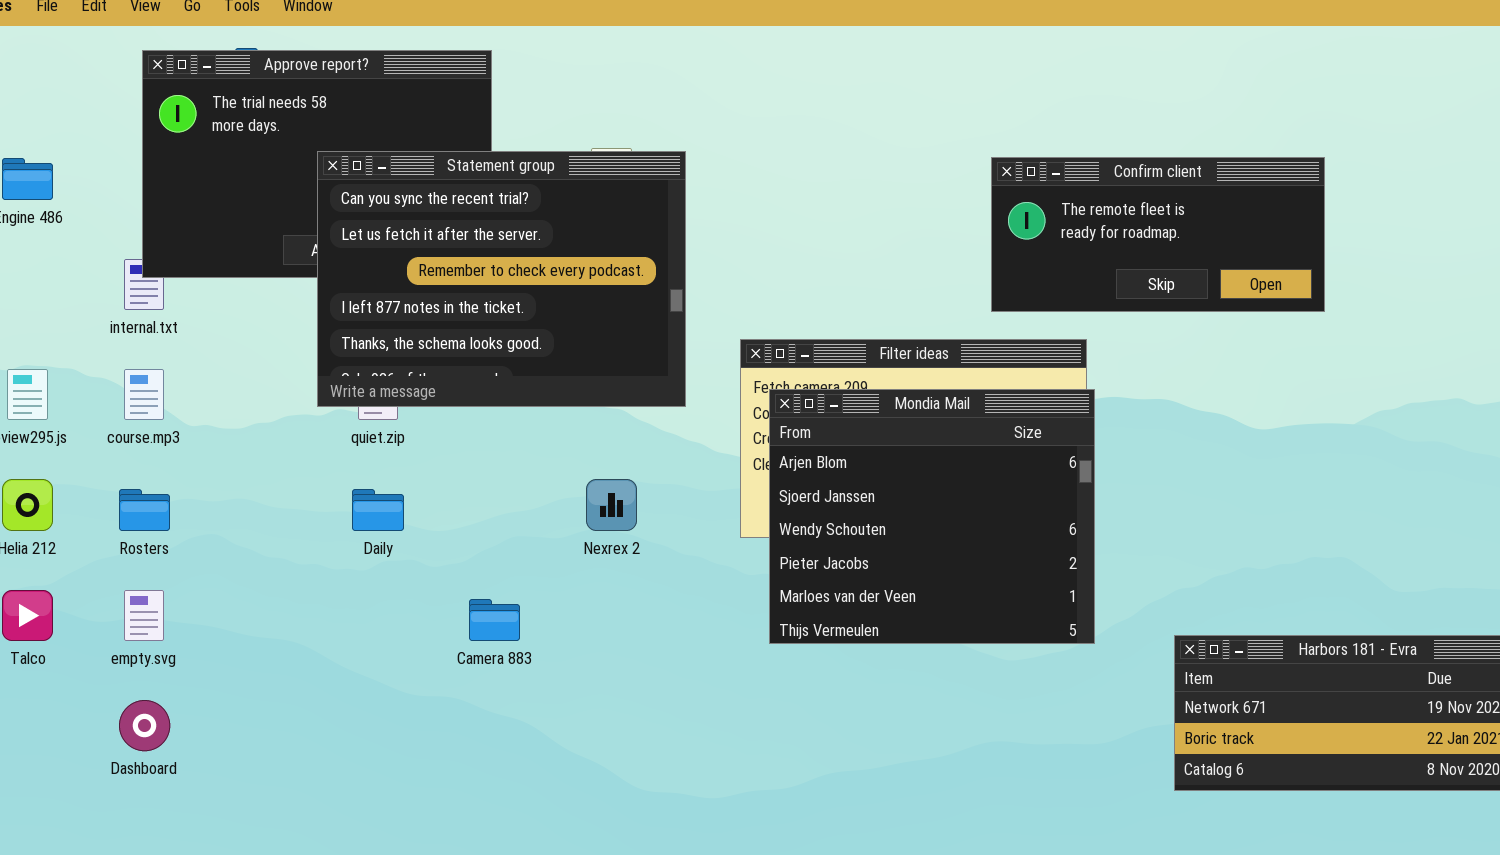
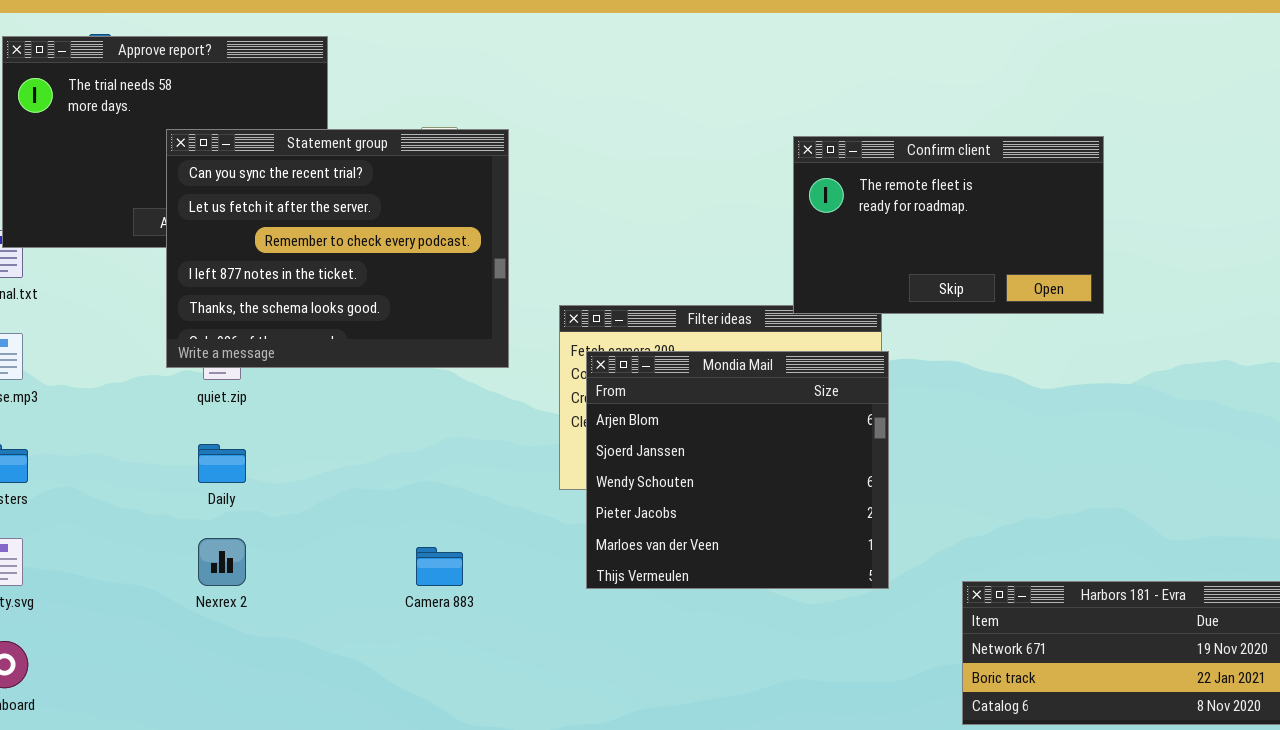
Confirm client: [991,157,1325,312] -> [793,136,1104,314], resized
Nexrex 2: [586,479,637,531] -> [198,538,246,586], moved
Camera 883: [469,599,520,641] -> [416,547,463,586], moved

